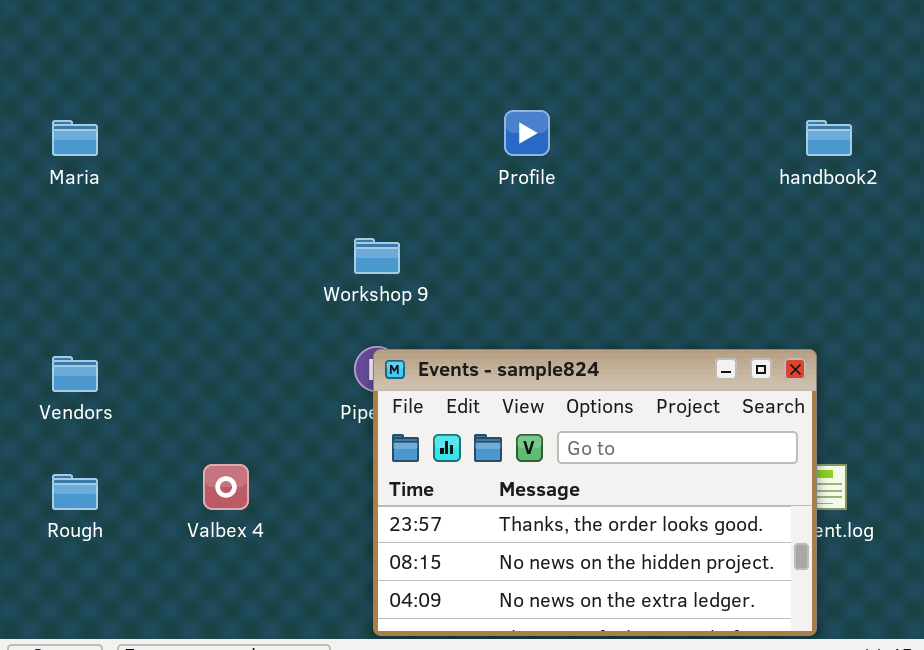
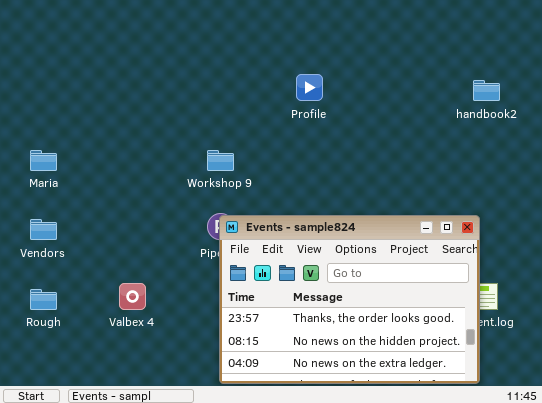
Maria: [52,120,98,156] -> [30,150,57,171], moved

